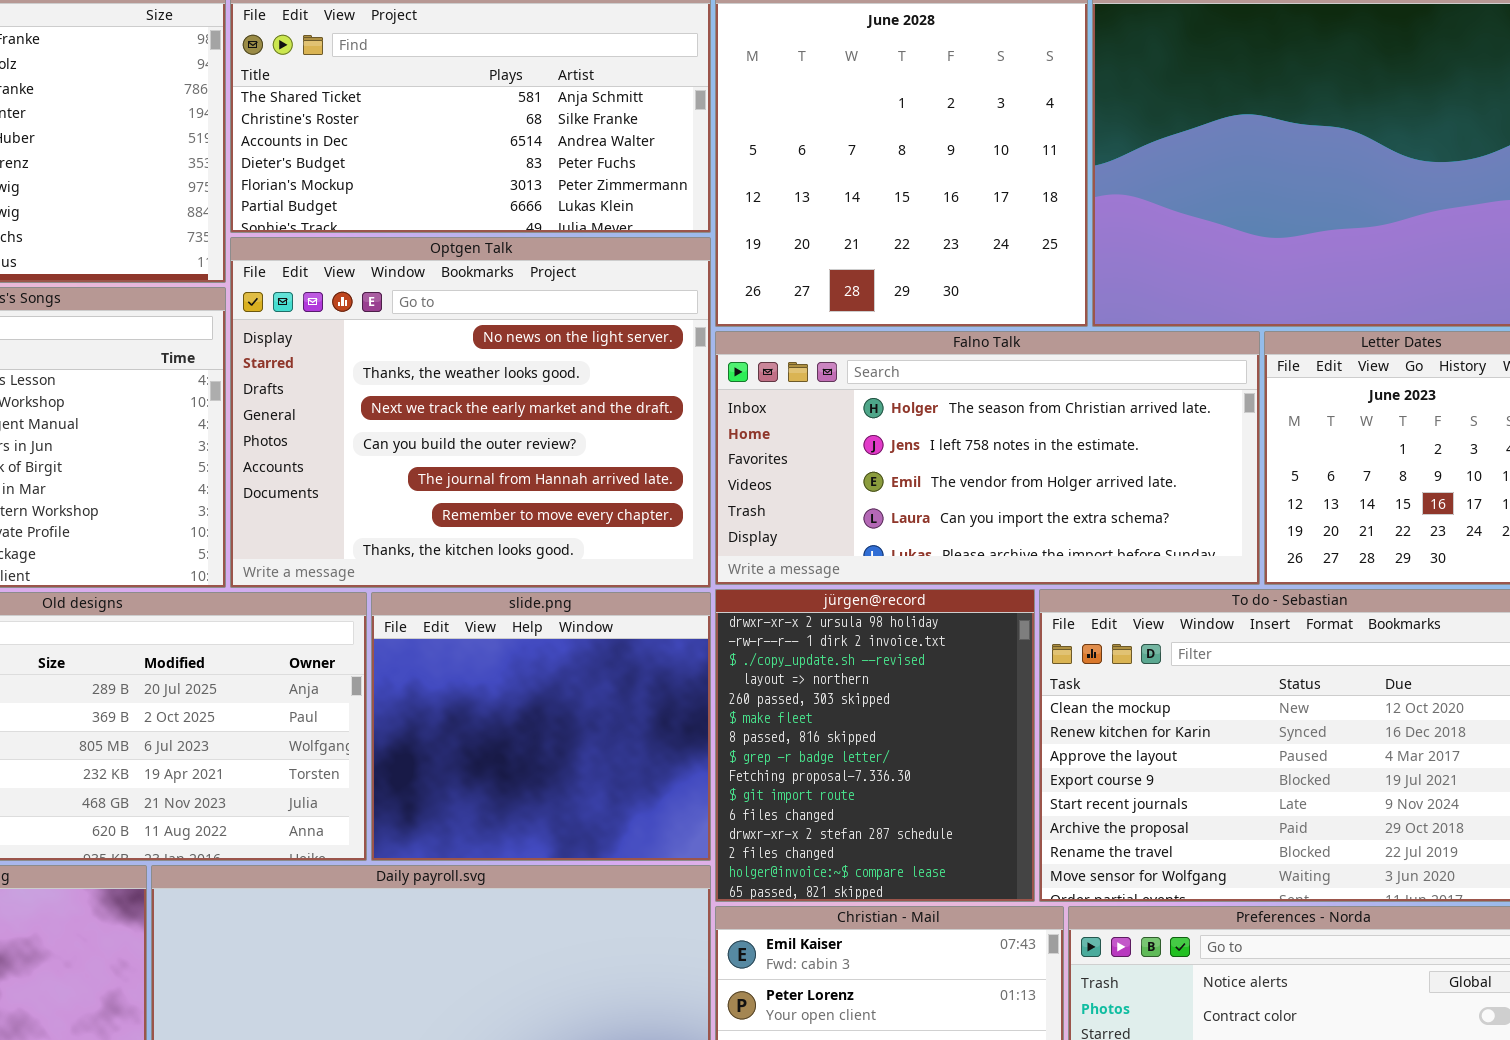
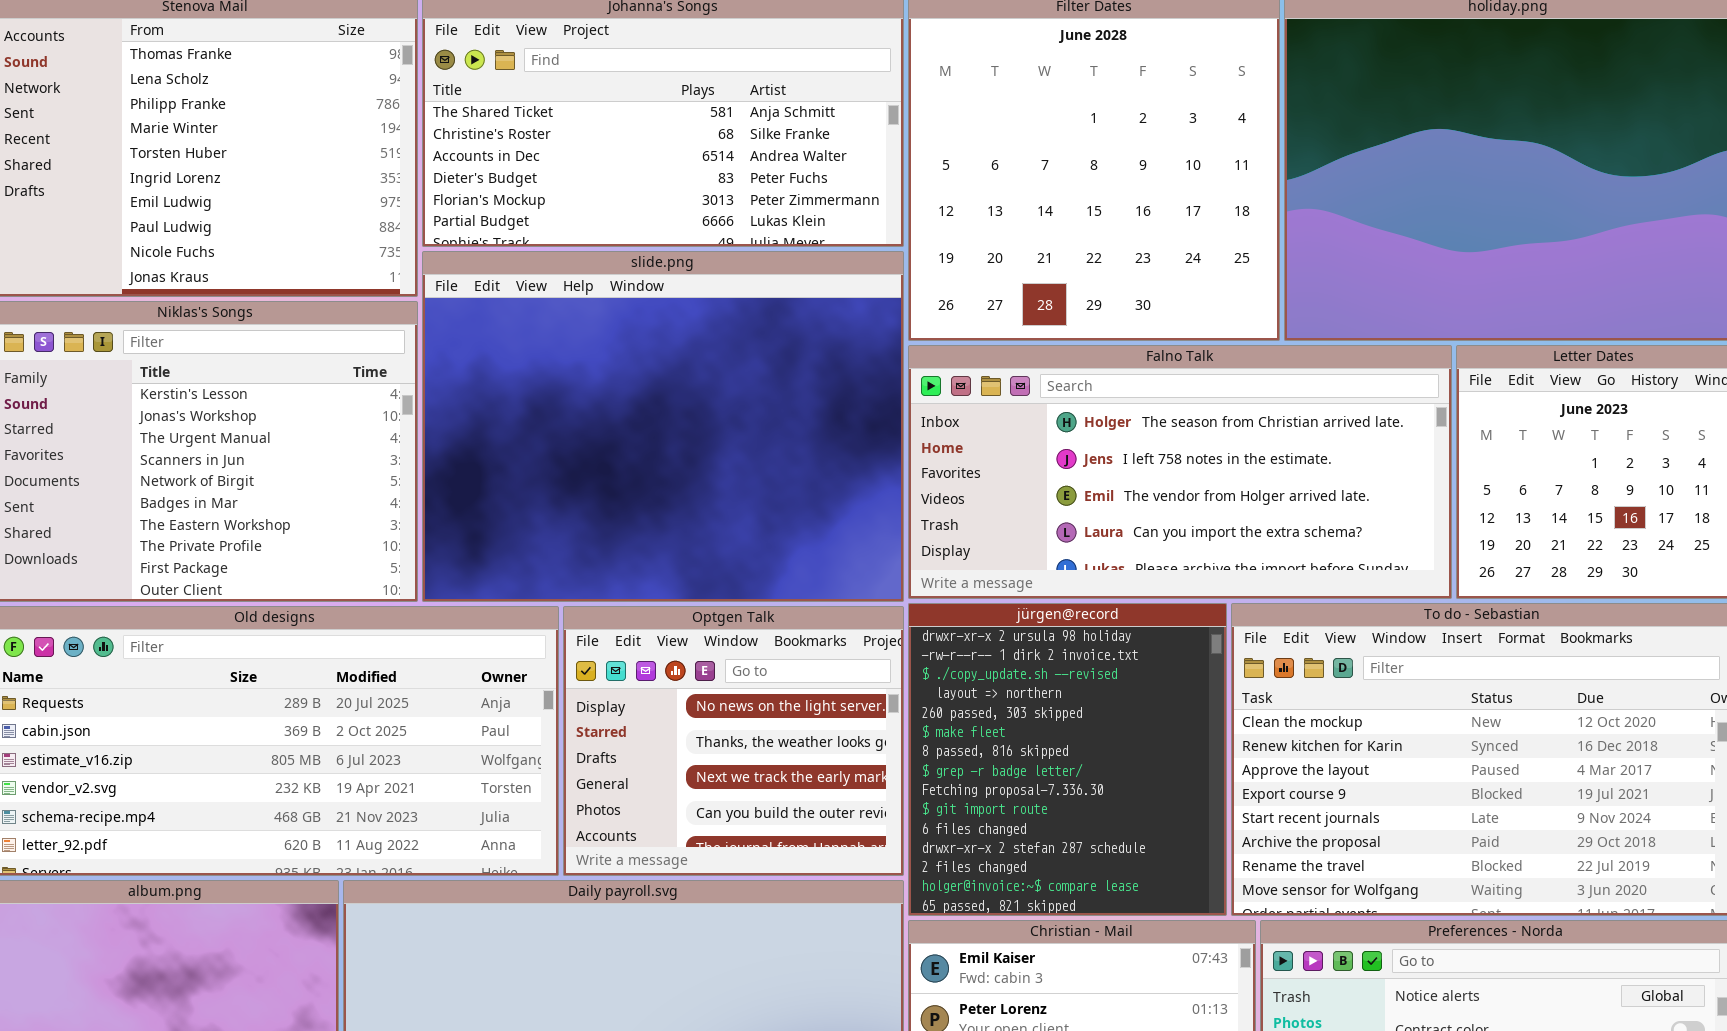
Optgen Talk: [230,237,711,588] -> [563,606,904,876], moved, resized
slide.png: [371,592,711,861] -> [422,251,904,602], moved, resized

